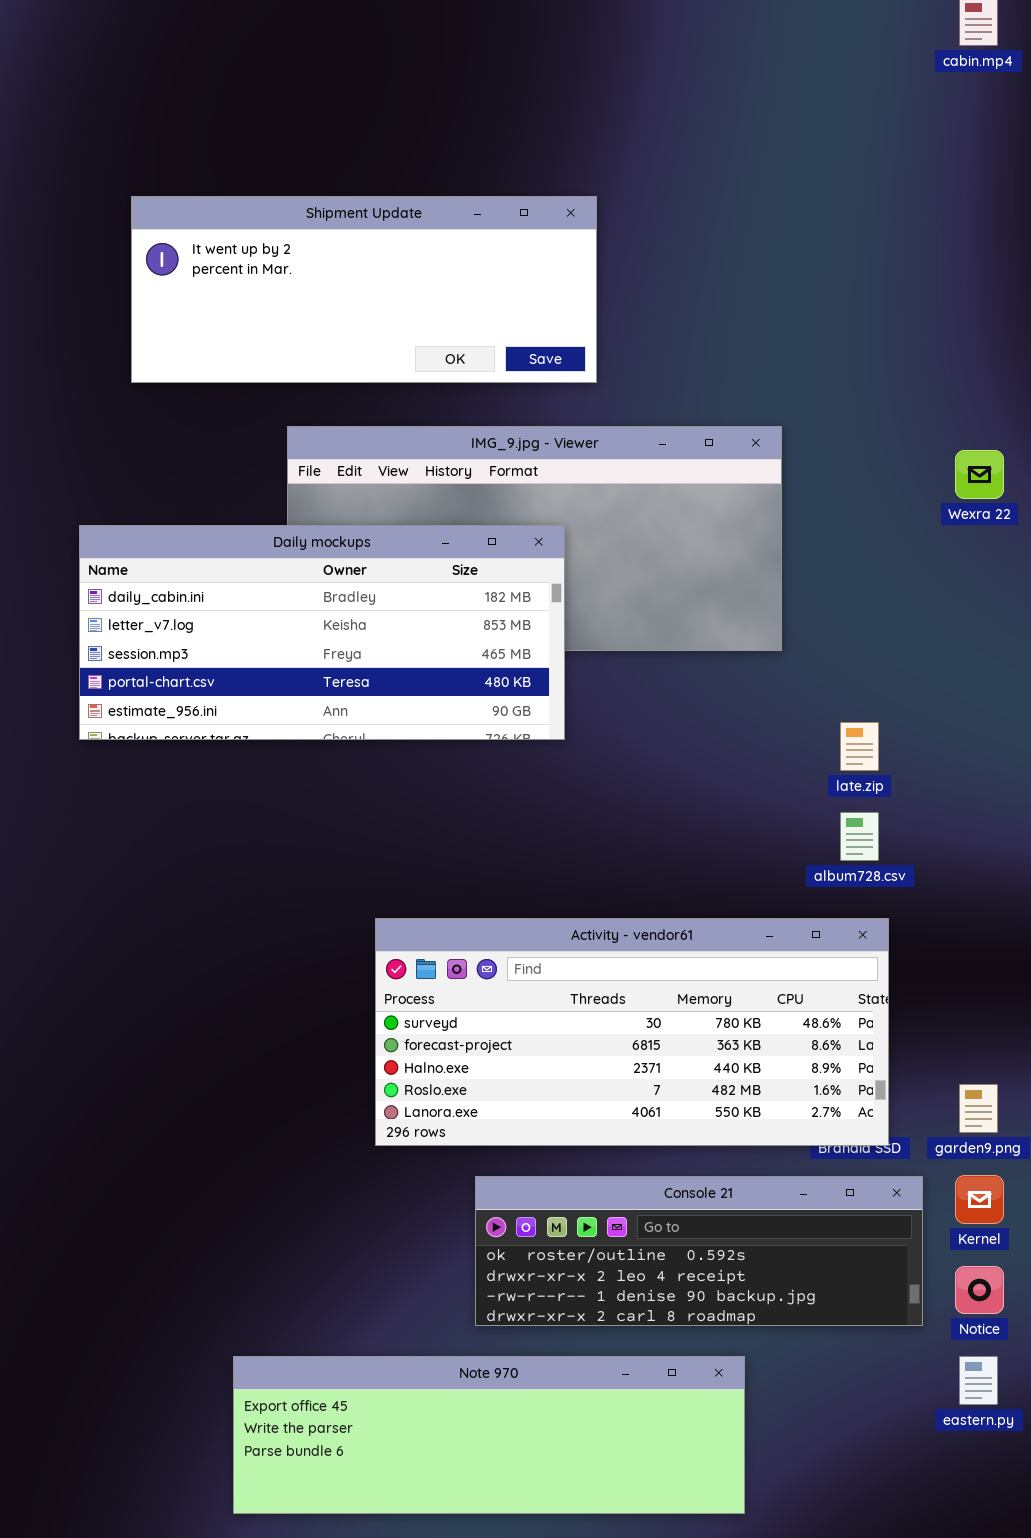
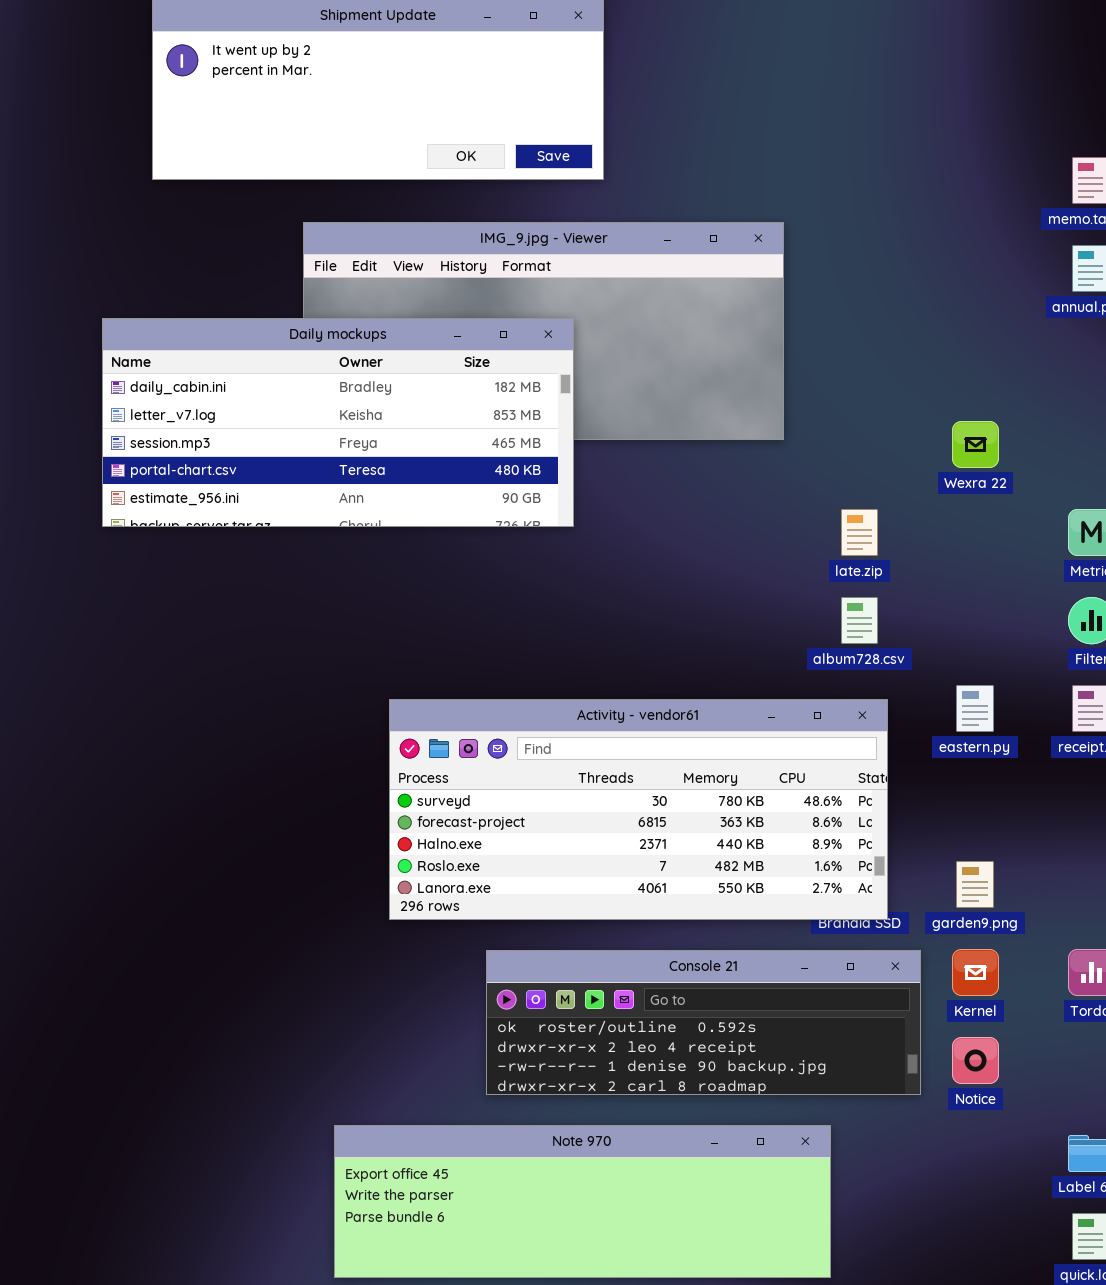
Wexra 22: [955,450,1004,499] -> [952,421,999,468], moved
Note 970: [233,1356,745,1514] -> [334,1125,831,1278], moved
eastern.py: [959,1356,998,1405] -> [956,685,994,732], moved

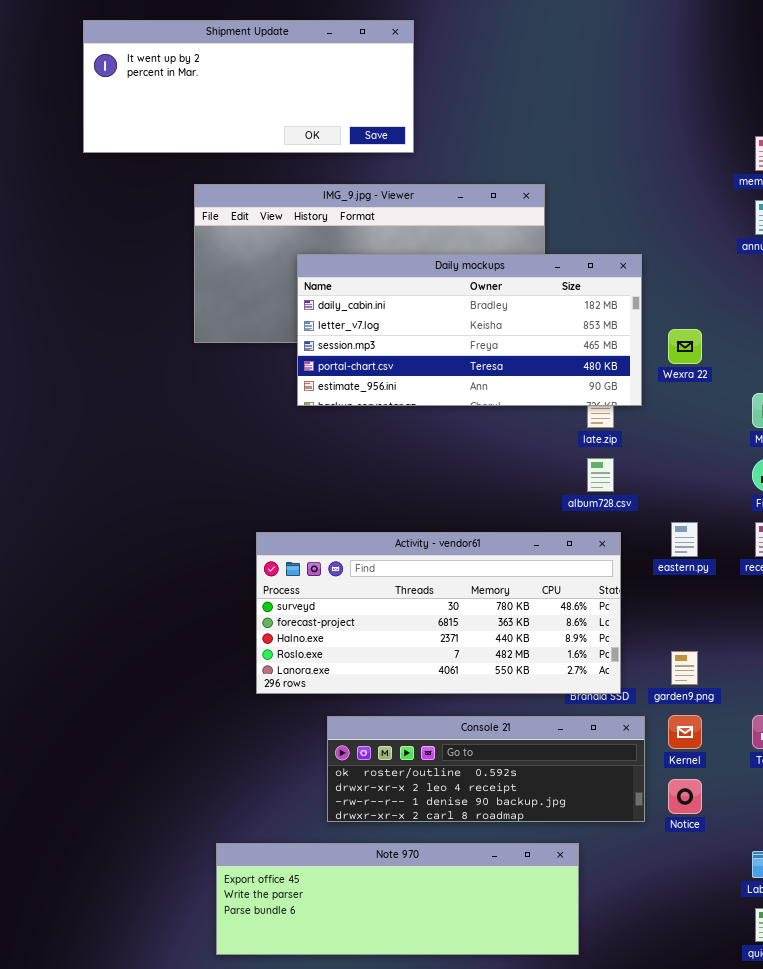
Daily mockups: [102,318,574,527] -> [297,254,642,406], moved

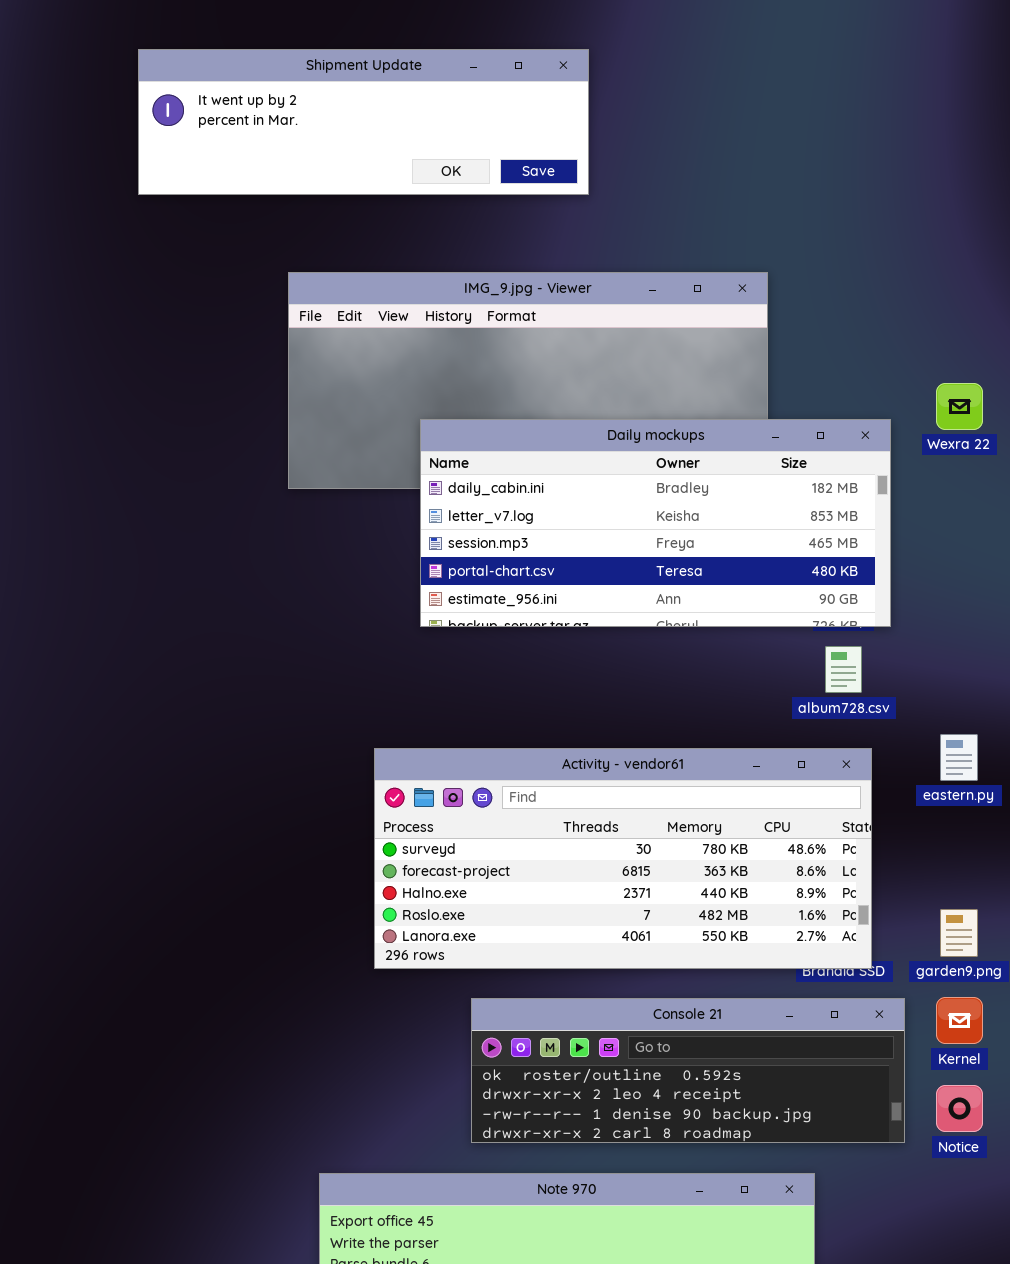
Shipment Update: [83,20,414,153] -> [138,49,589,195], resized
Daily mockups: [297,254,642,406] -> [420,419,891,627], moved
Wexra 22: [668,329,702,364] -> [936,383,983,430], moved

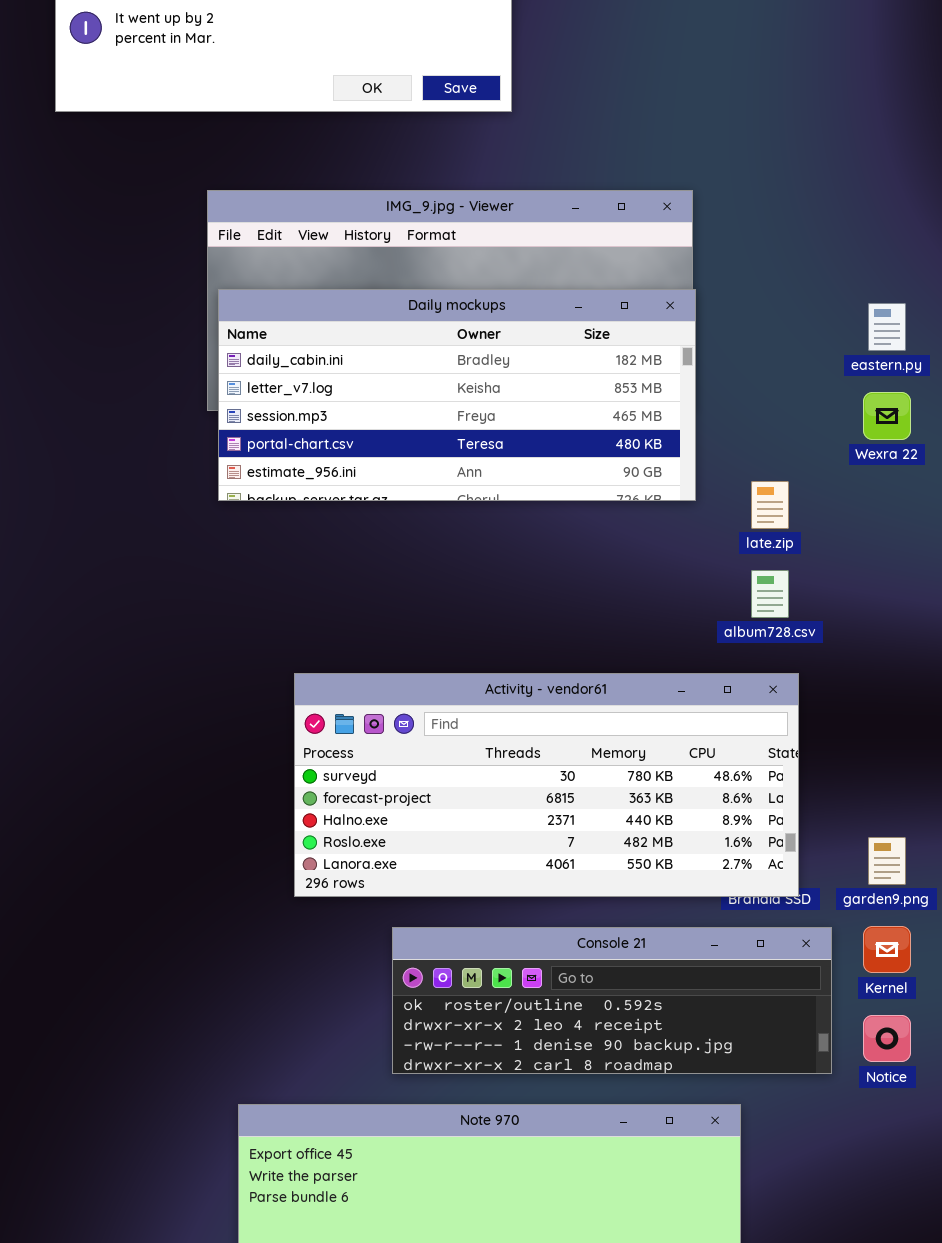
Wexra 22: [936,383,983,430] -> [863,392,911,440], moved
Daily mockups: [420,419,891,627] -> [218,289,696,501], moved
eastern.py: [940,734,978,781] -> [868,303,906,351], moved

